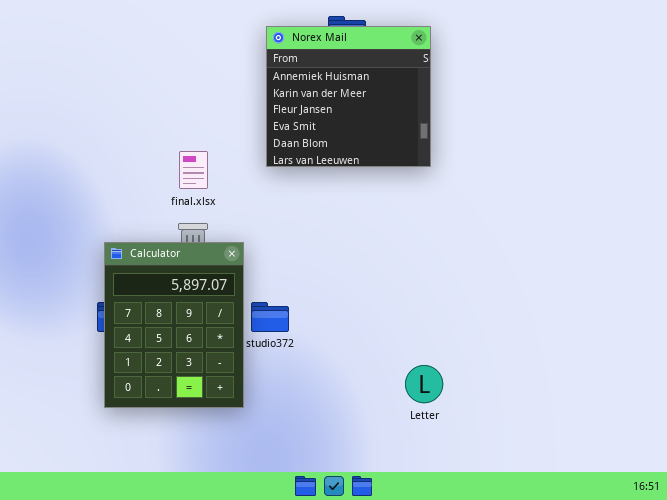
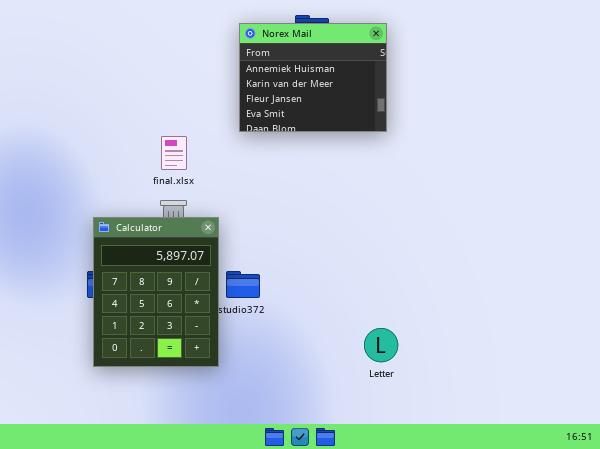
Norex Mail: [266,26,431,167] -> [239,23,387,132], resized

